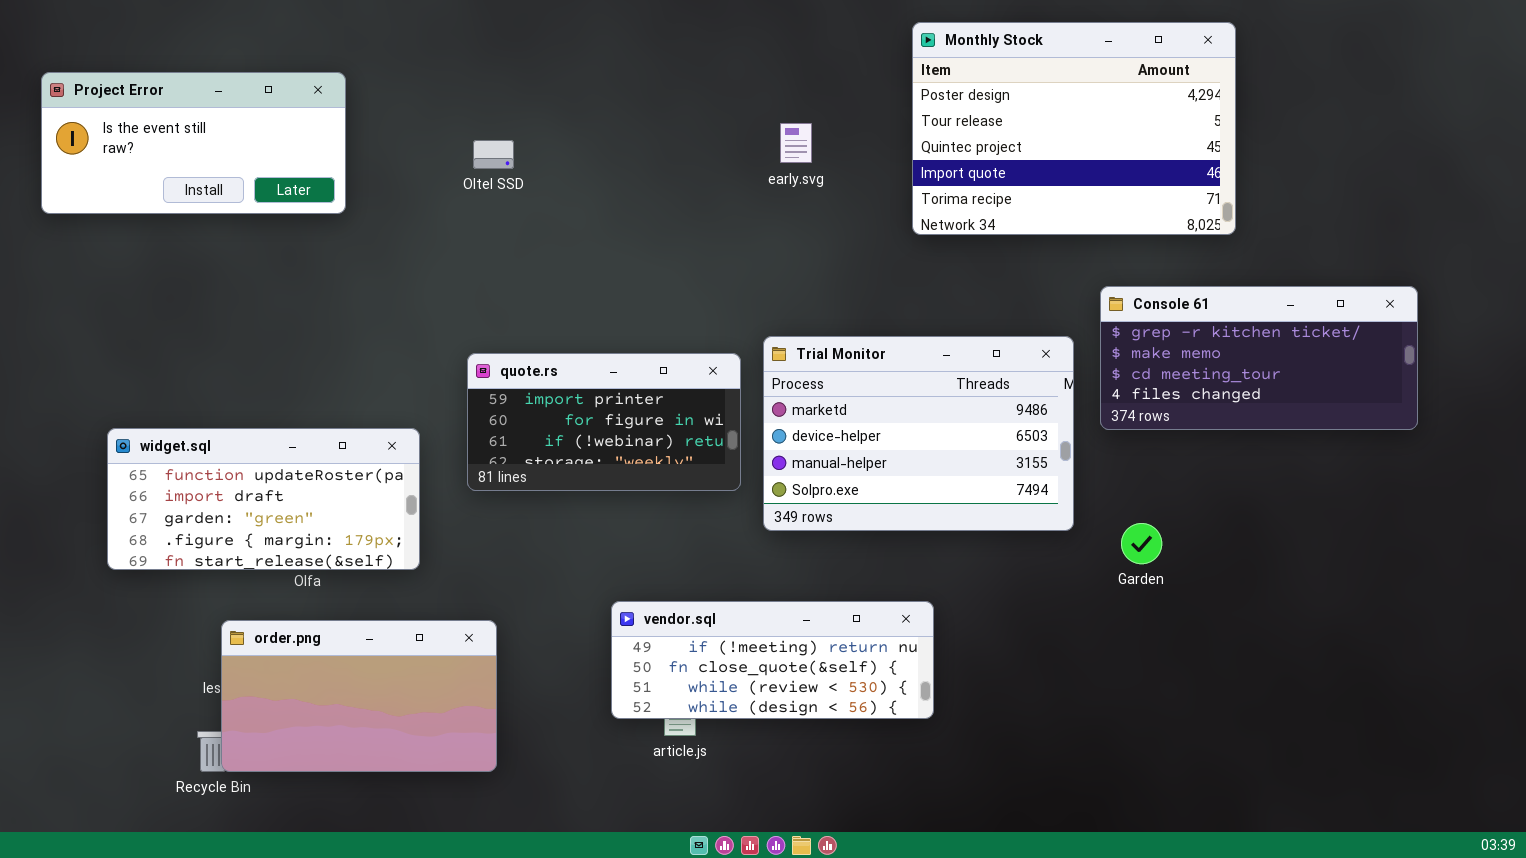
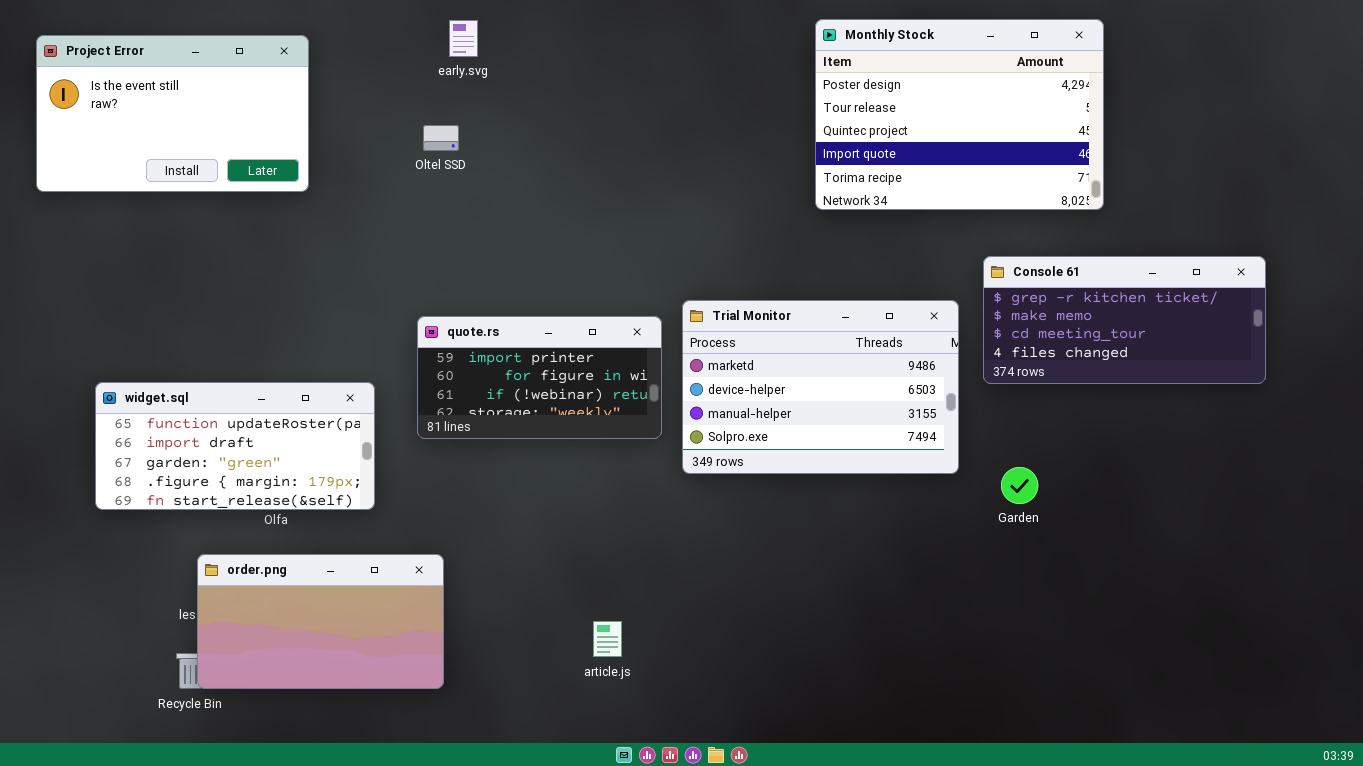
Project Error: [41,72,346,214] -> [36,35,309,192], resized
early.svg: [780,123,812,163] -> [449,20,478,57], moved
vendor.sql: [611,601,934,719] -> none, closed

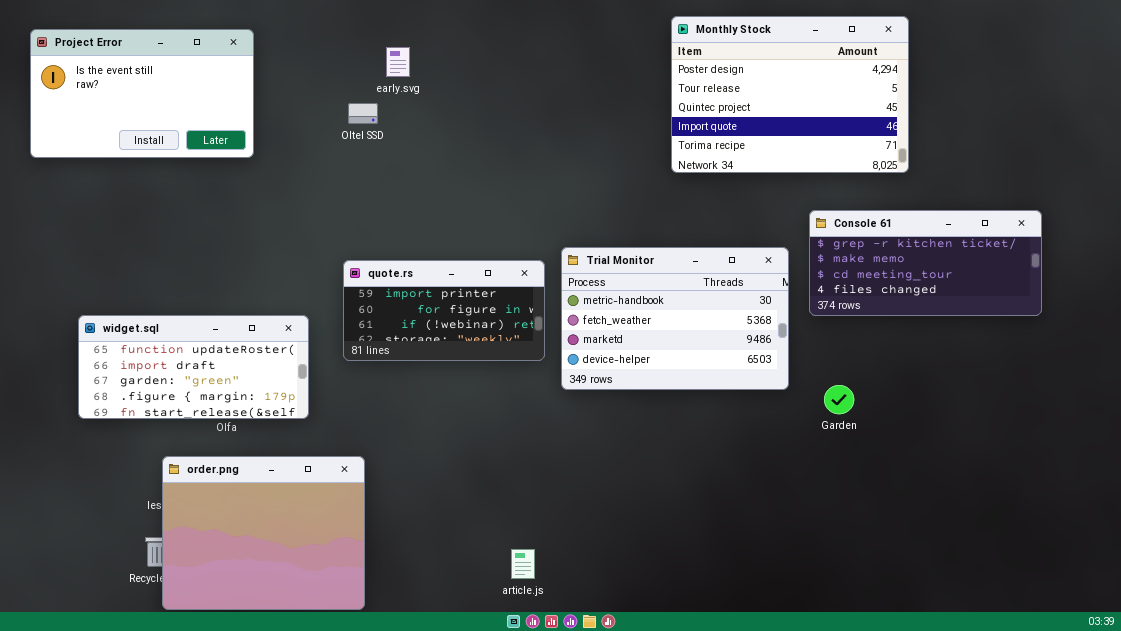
early.svg: [449,20,478,57] -> [386,47,410,77], moved
Trial Monitor: [682,300,959,474] -> [561,247,789,390], scrolled up 2 rows
order.png: [197,554,444,689] -> [162,456,365,610], resized
article.js: [593,621,622,657] -> [511,549,535,579], moved

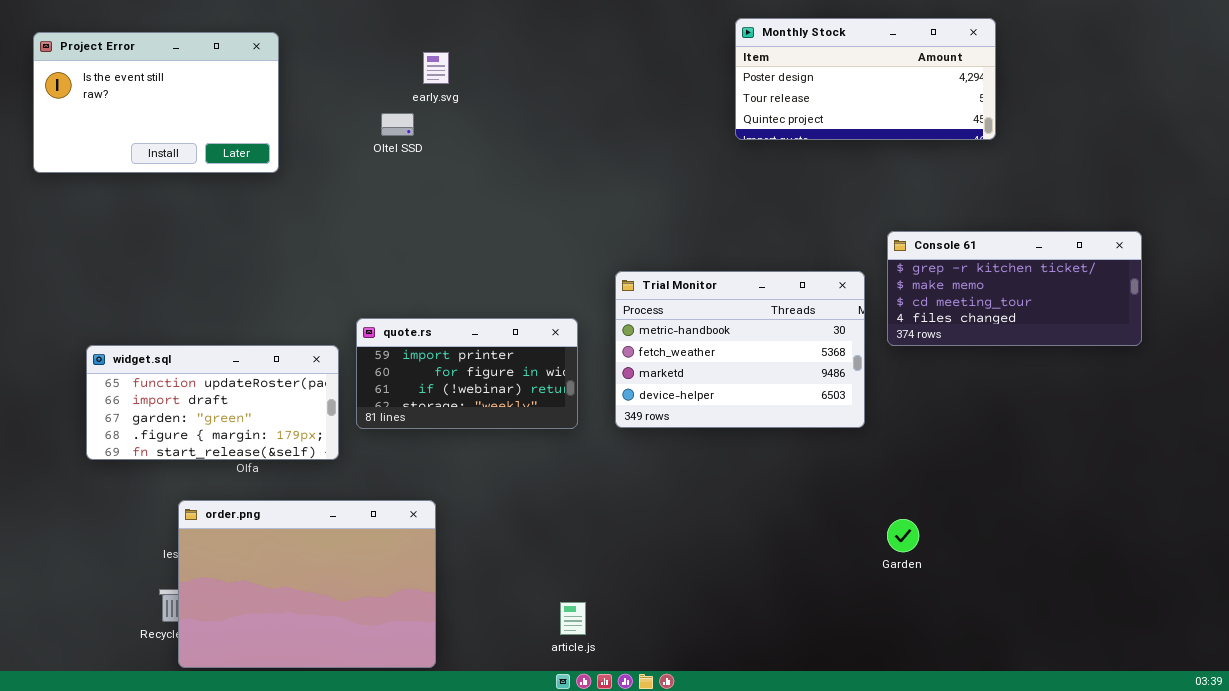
Monthly Stock: [671,16,909,173] -> [735,18,996,140], resized
quote.rs: [343,260,545,361] -> [356,318,578,429], moved
Garden: [824,385,854,414] -> [887,519,919,552], moved
order.png: [162,456,365,610] -> [178,500,436,668], resized

